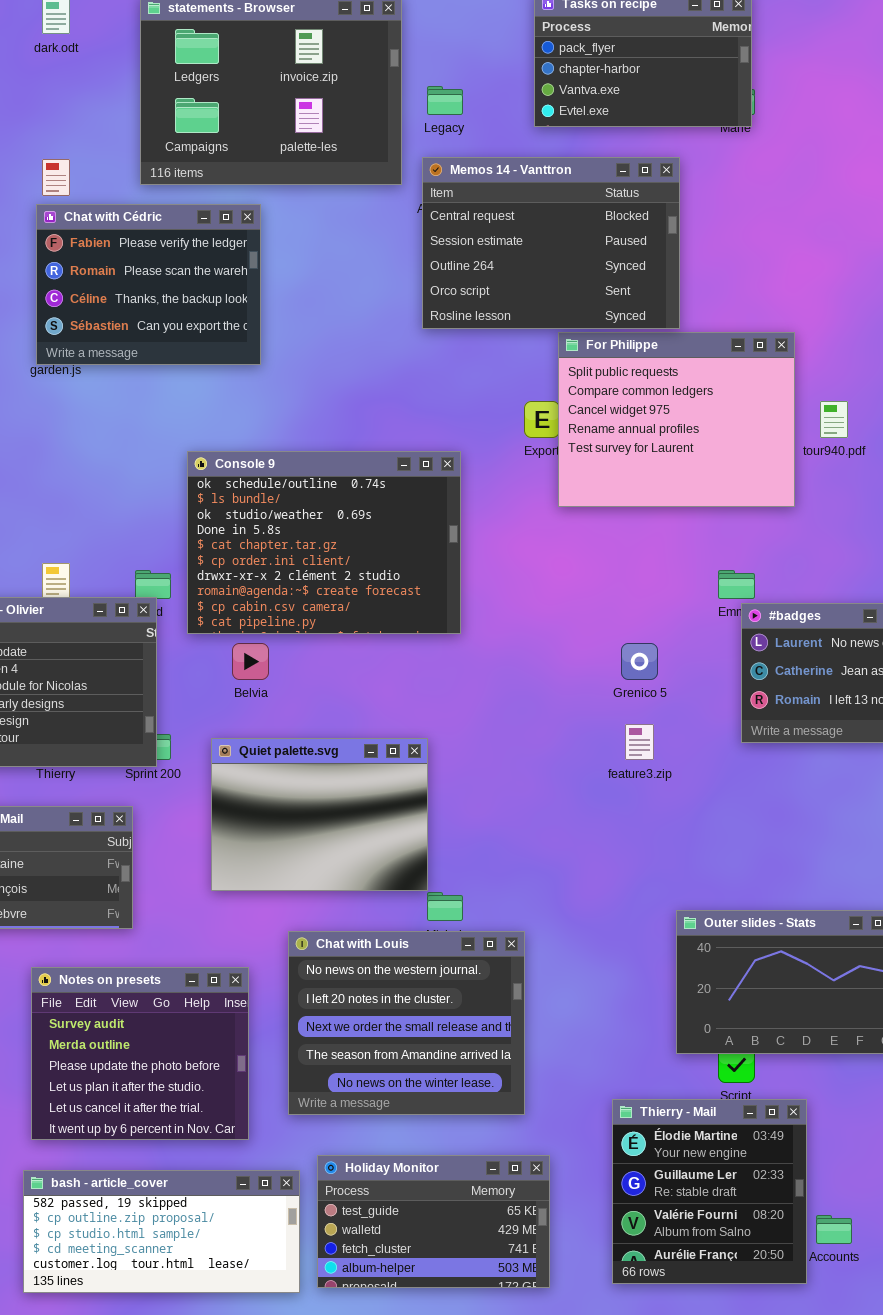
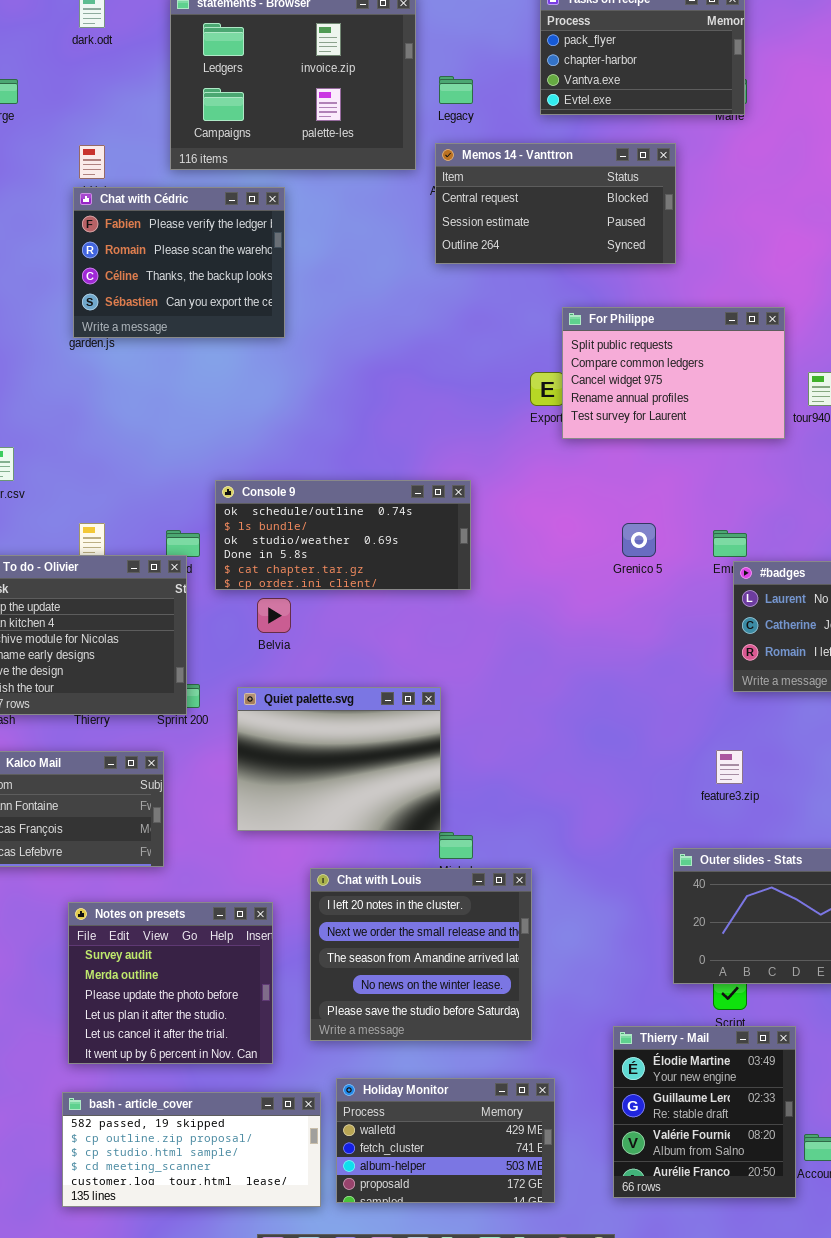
Memos 14 - Vanttron: [422,157,680,329] -> [435,143,676,264], resized
For Philippe: [558,332,795,507] -> [562,307,785,439], resized
Console 9: [187,451,461,634] -> [215,480,471,590], resized
Grenico 5: [621,643,658,680] -> [622,523,656,557], moved
feature3.zip: [625,724,654,760] -> [716,750,743,784], moved
Chat with Louis: [288,931,525,1115] -> [310,868,532,1041], scrolled down 1 row
Holiday Monitor: [317,1155,550,1288] -> [336,1078,555,1203], scrolled down 1 row

